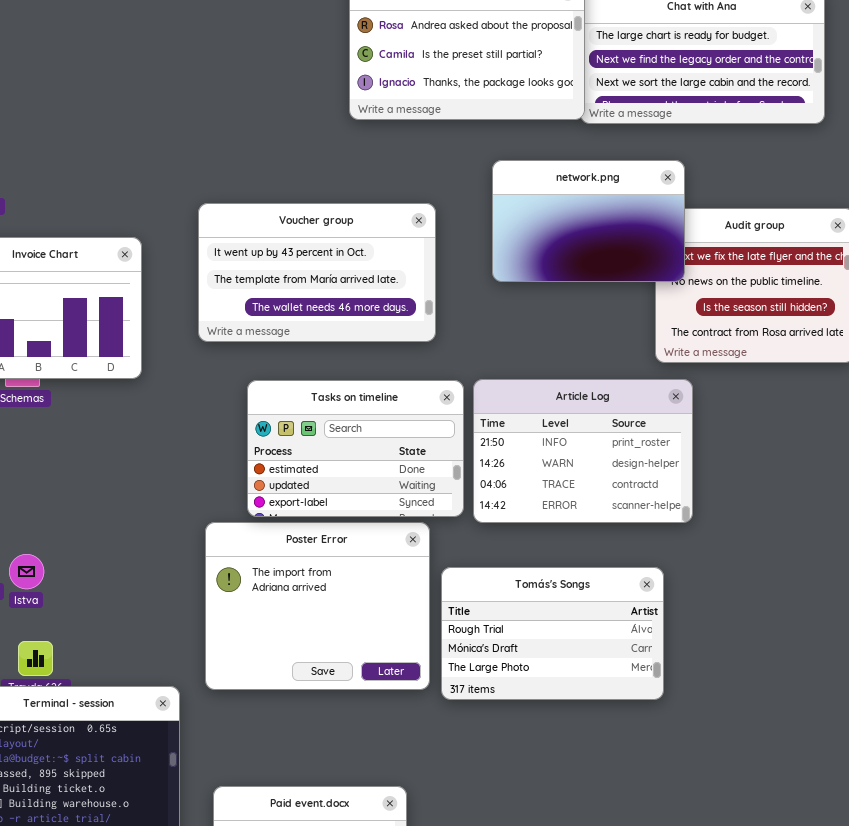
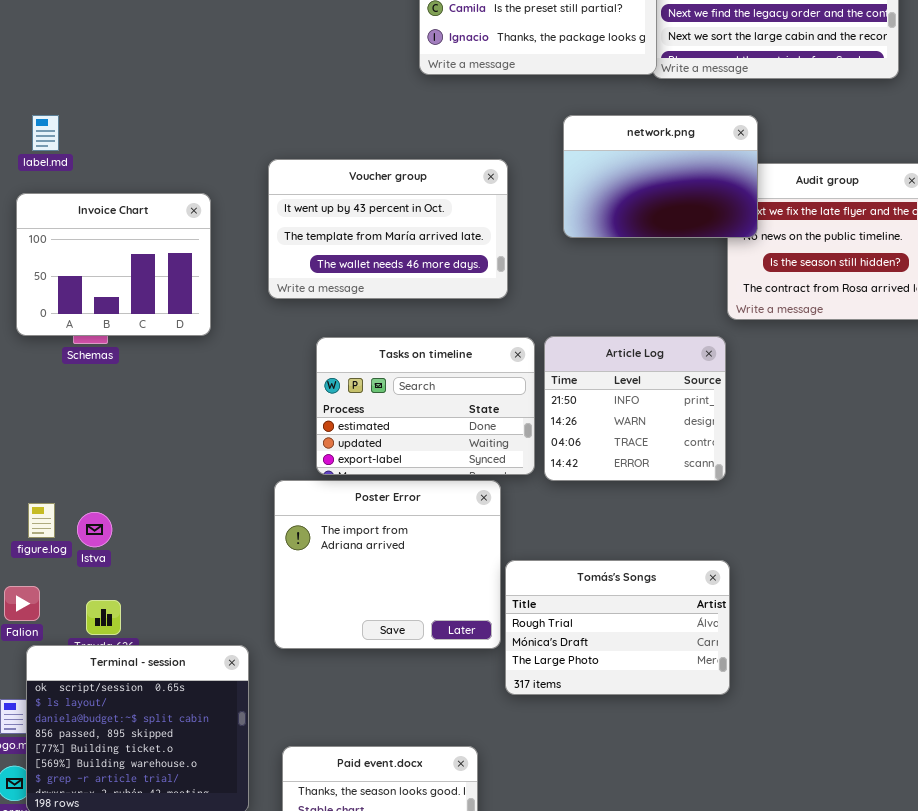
Article Log: [473,379,693,523] -> [544,336,726,481], resized
Tomás's Songs: [441,567,664,700] -> [505,560,730,695], moved

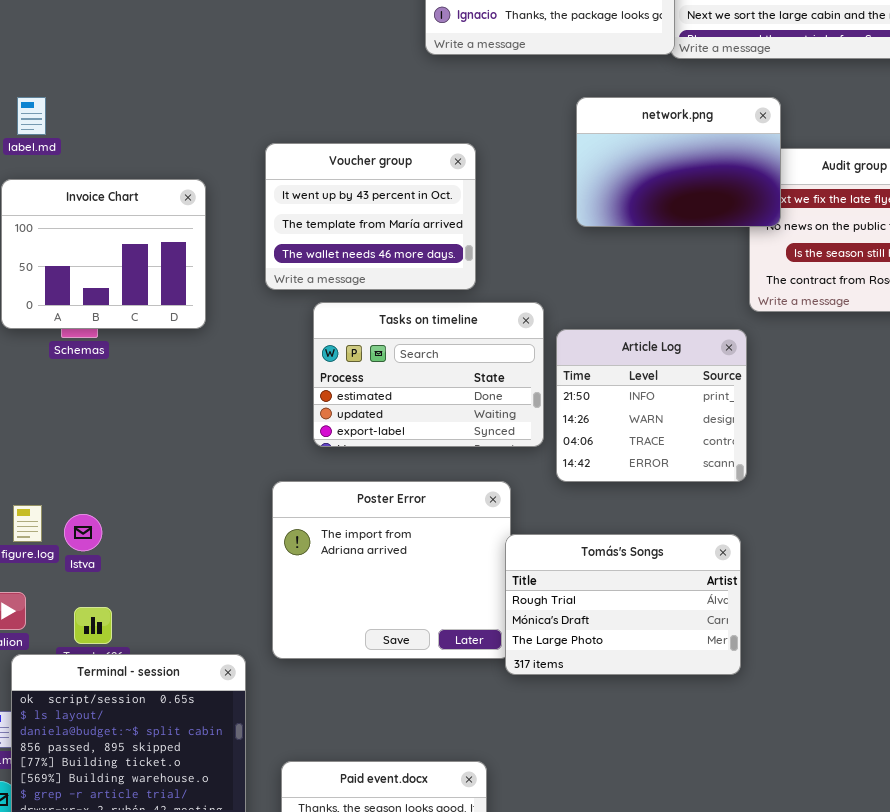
Voucher group: [268,159,508,299] -> [265,143,476,290], resized
Tasks on timeline: [316,337,535,475] -> [313,302,544,447], moved
Tomás's Songs: [505,560,730,695] -> [505,534,741,675], moved

